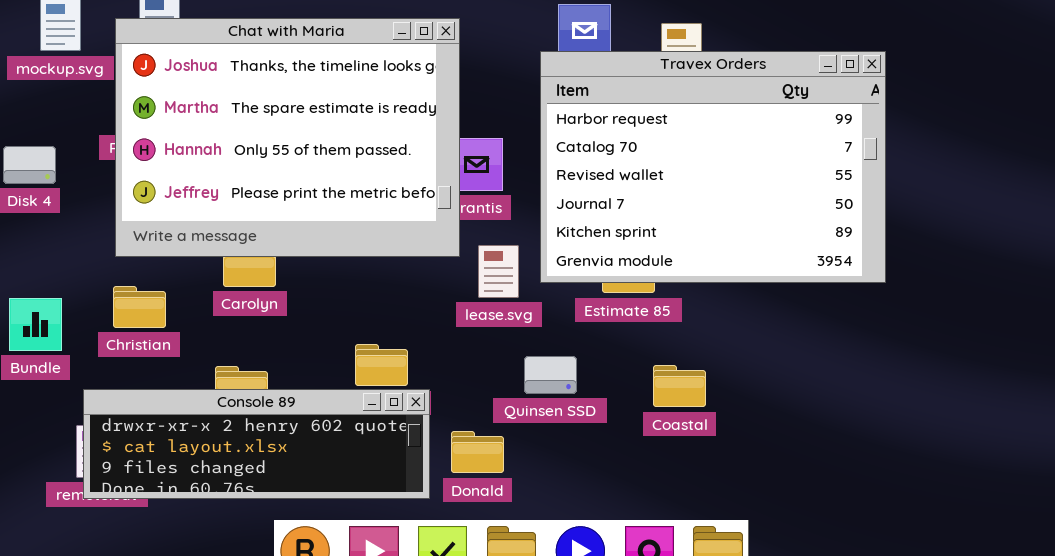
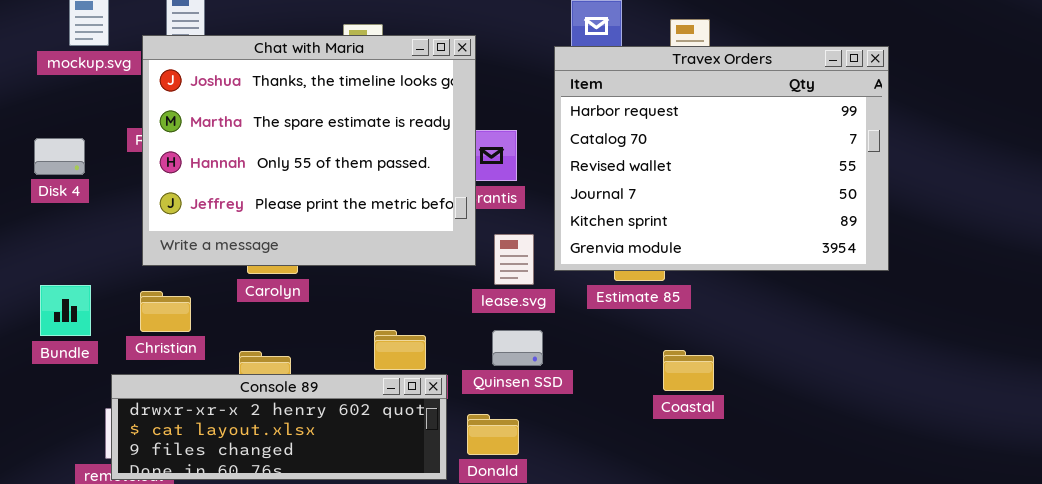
Chat with Maria: [115,18,460,257] -> [142,35,476,266], moved
Christian: [113,286,166,328] -> [140,291,191,332], moved
Quinsen SSD: [524,356,577,394] -> [492,330,543,366], moved

